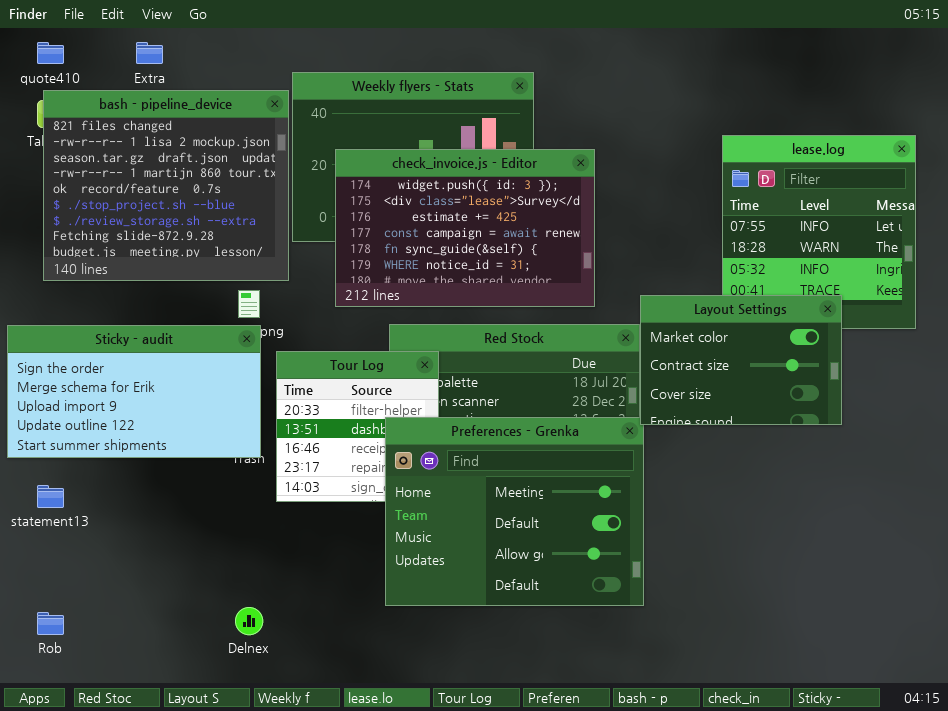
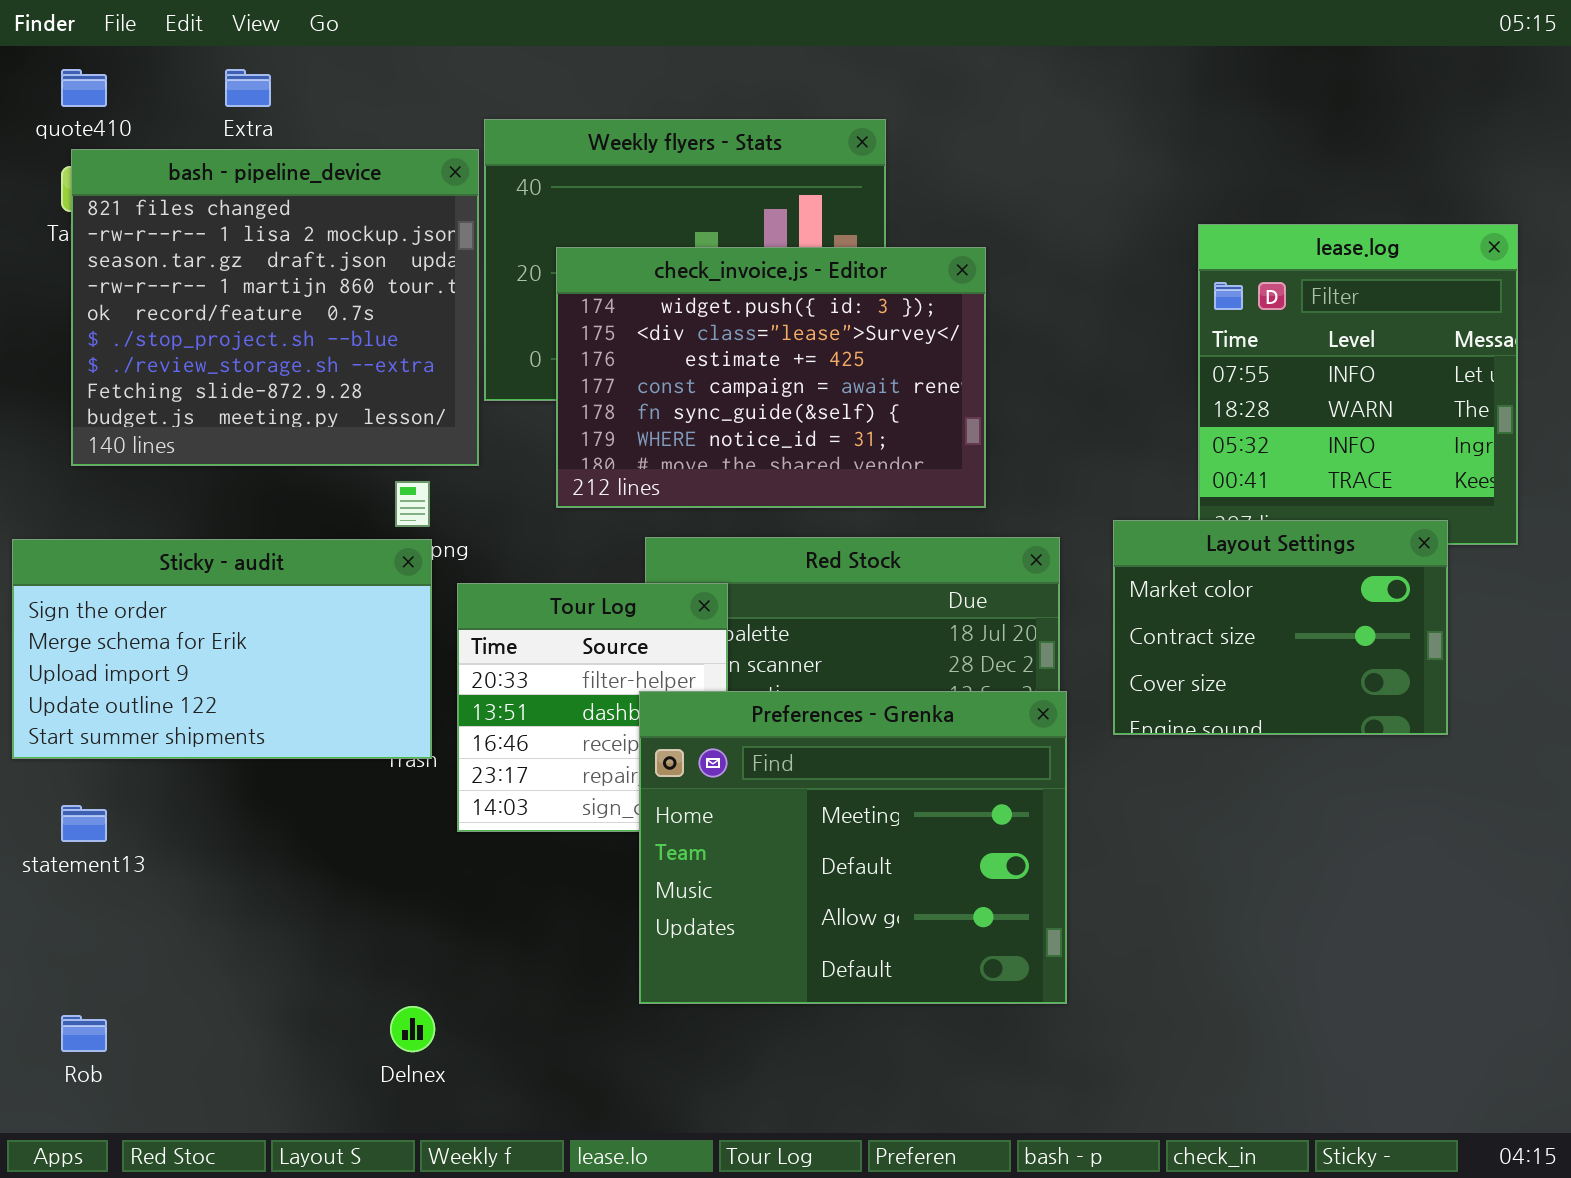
Layout Settings: [640,295,842,425] -> [1113,520,1448,735], moved

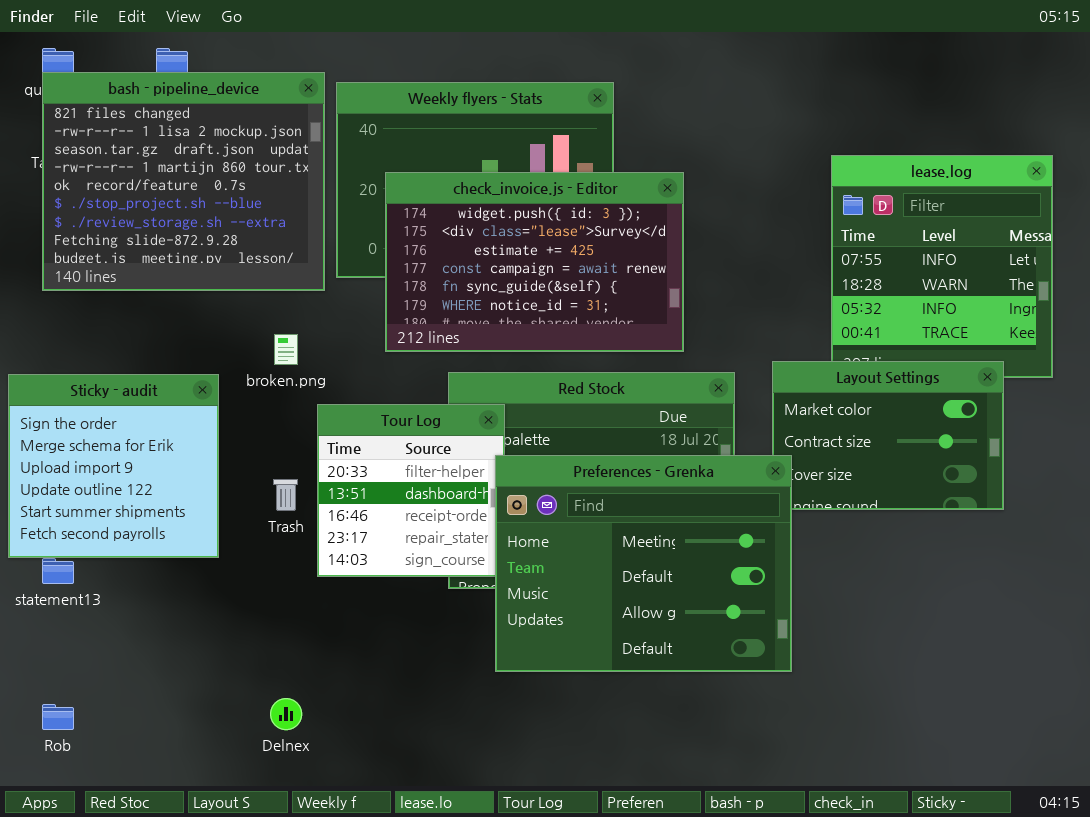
bash - pipeline_device: [71,149,479,466] -> [42,72,325,291], moved
Sticky - audit: [12,539,432,759] -> [8,374,219,558], resized
Preferences - Grenka: [639,691,1067,1004] -> [495,455,792,672], moved

